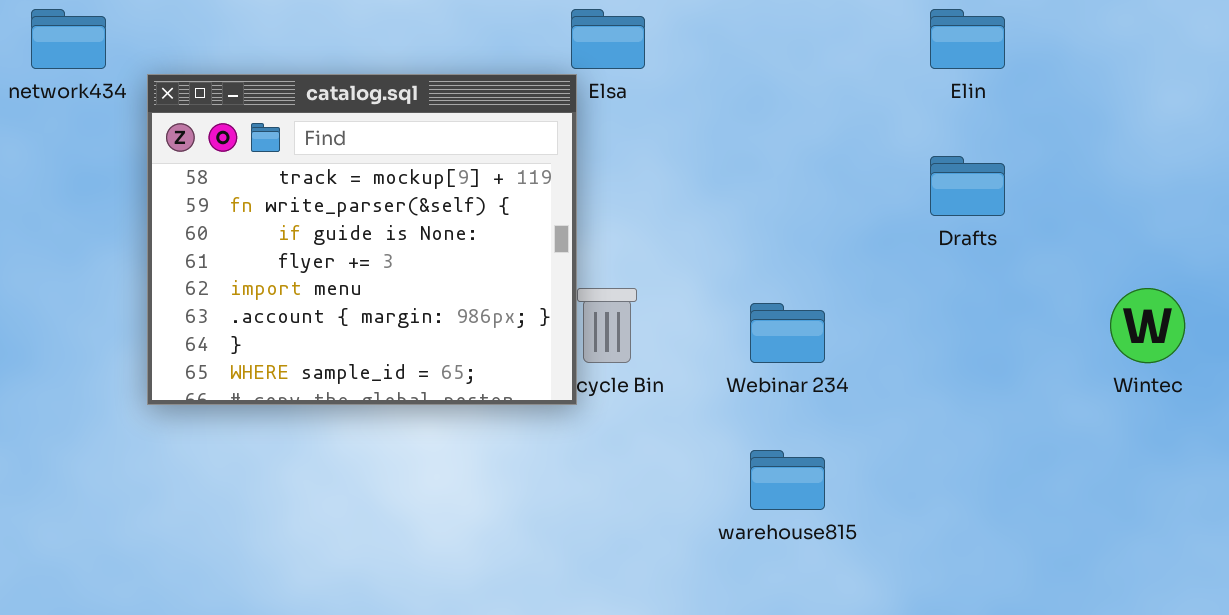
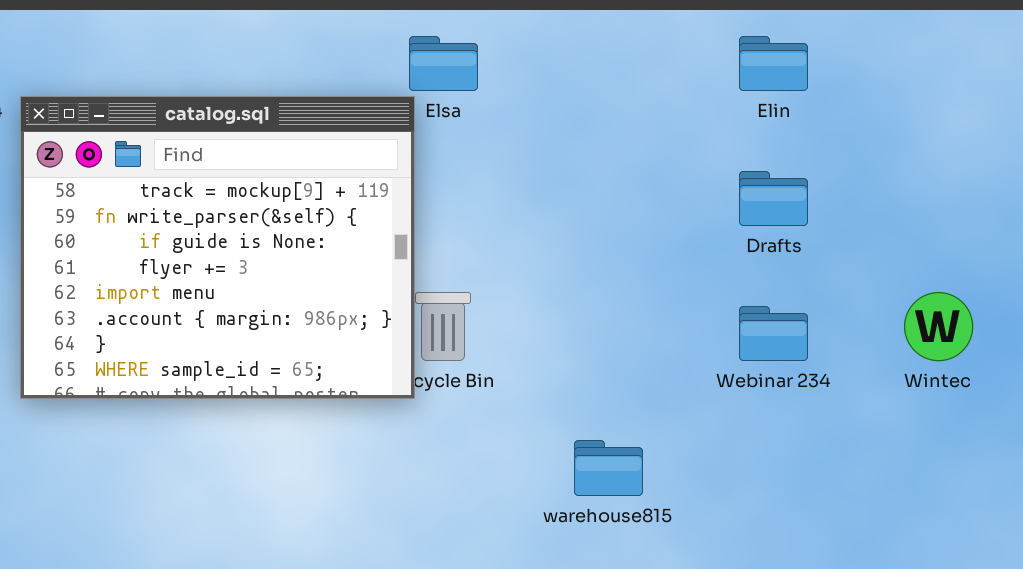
Webinar 234: [750,303,825,363] -> [739,306,808,361], moved

